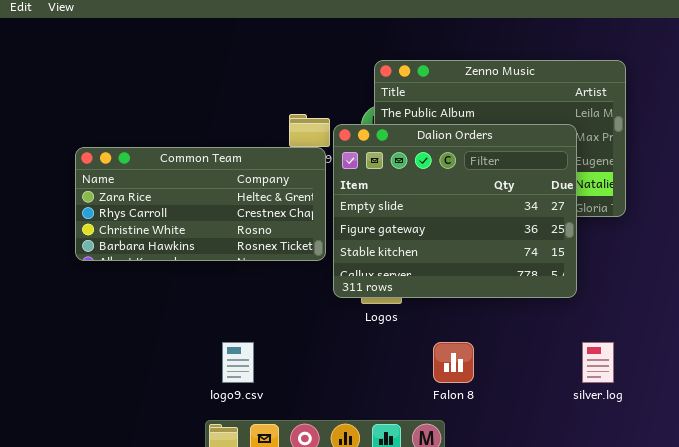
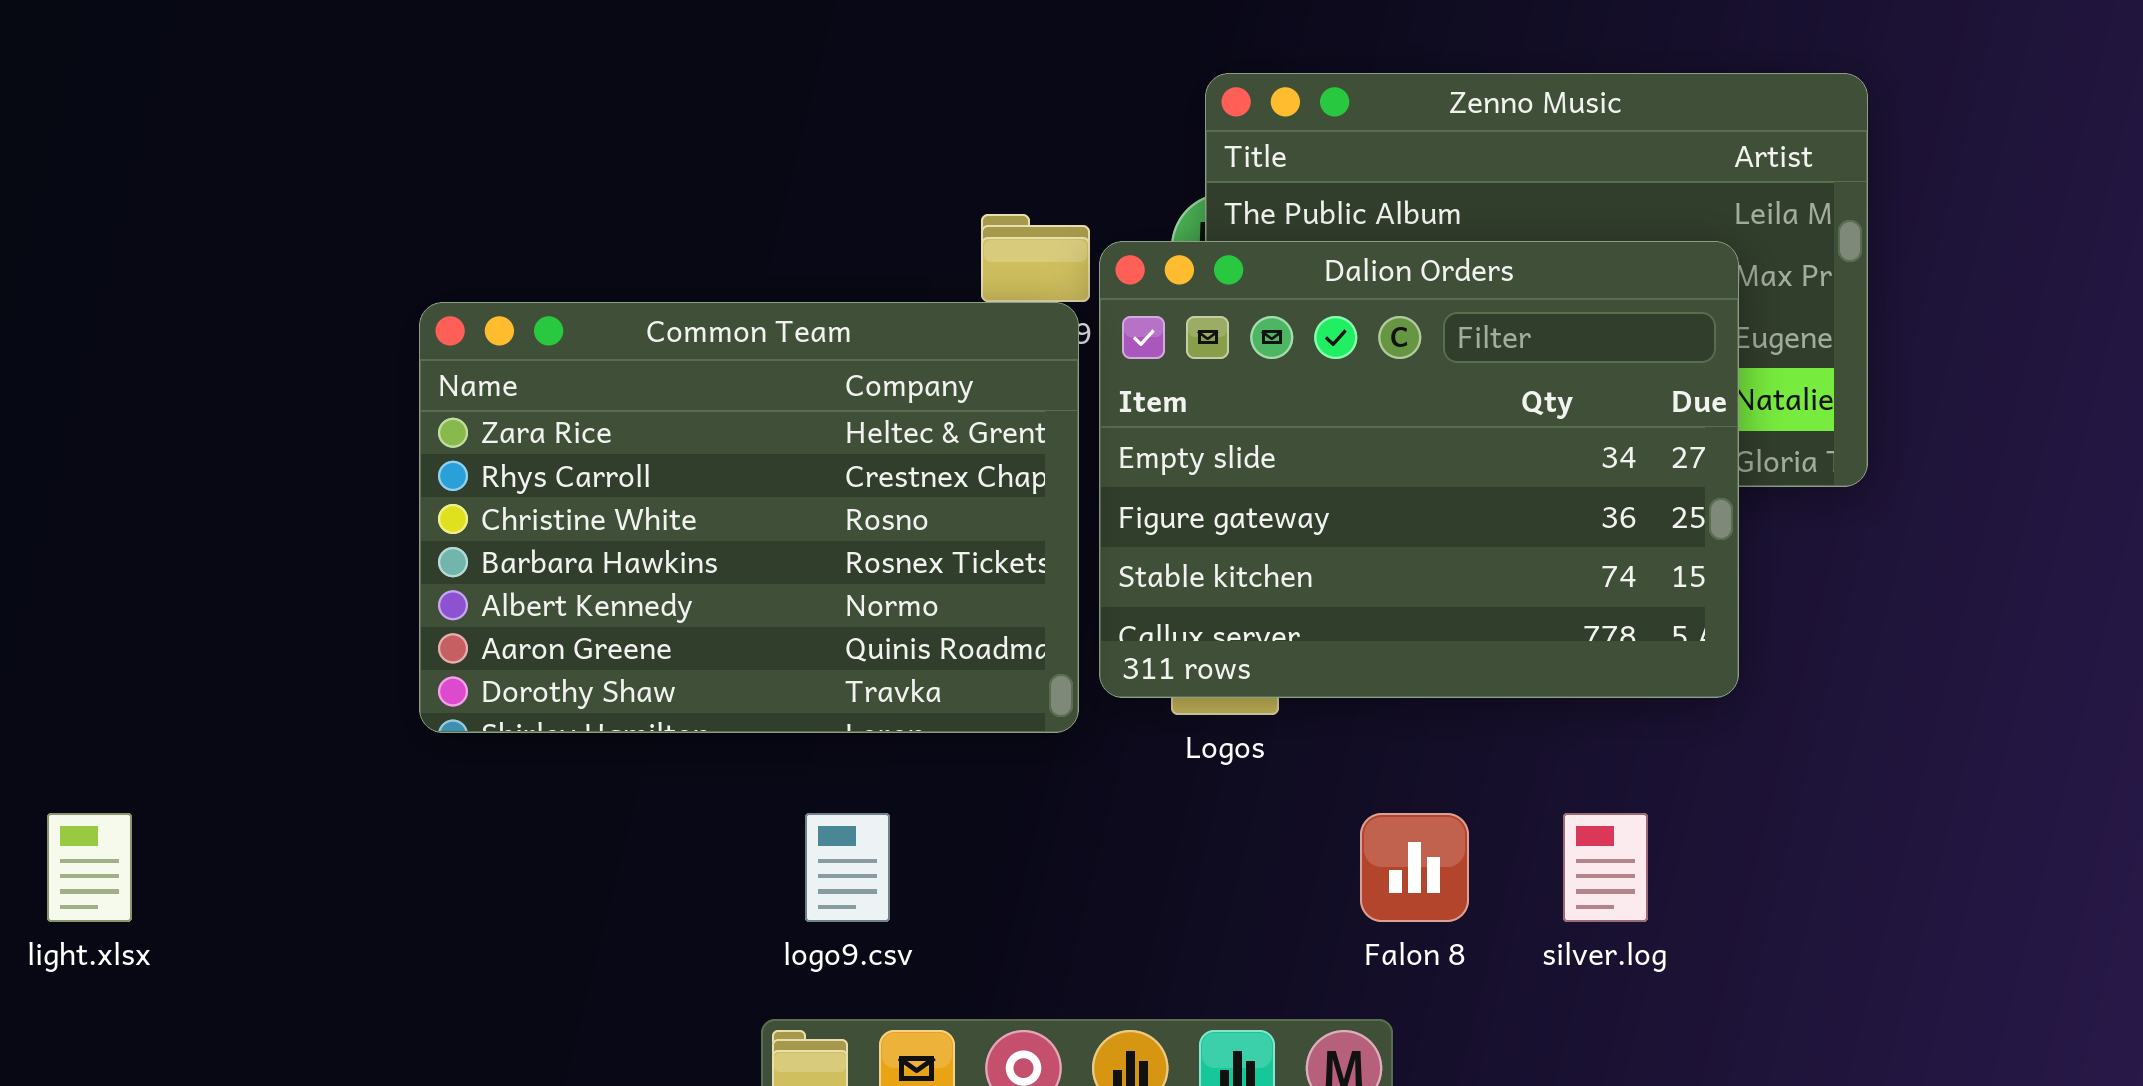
Common Team: [75,147,326,261] -> [419,302,1079,733], resized
silver.log: [582,342,614,383] -> [1563,813,1648,922], moved

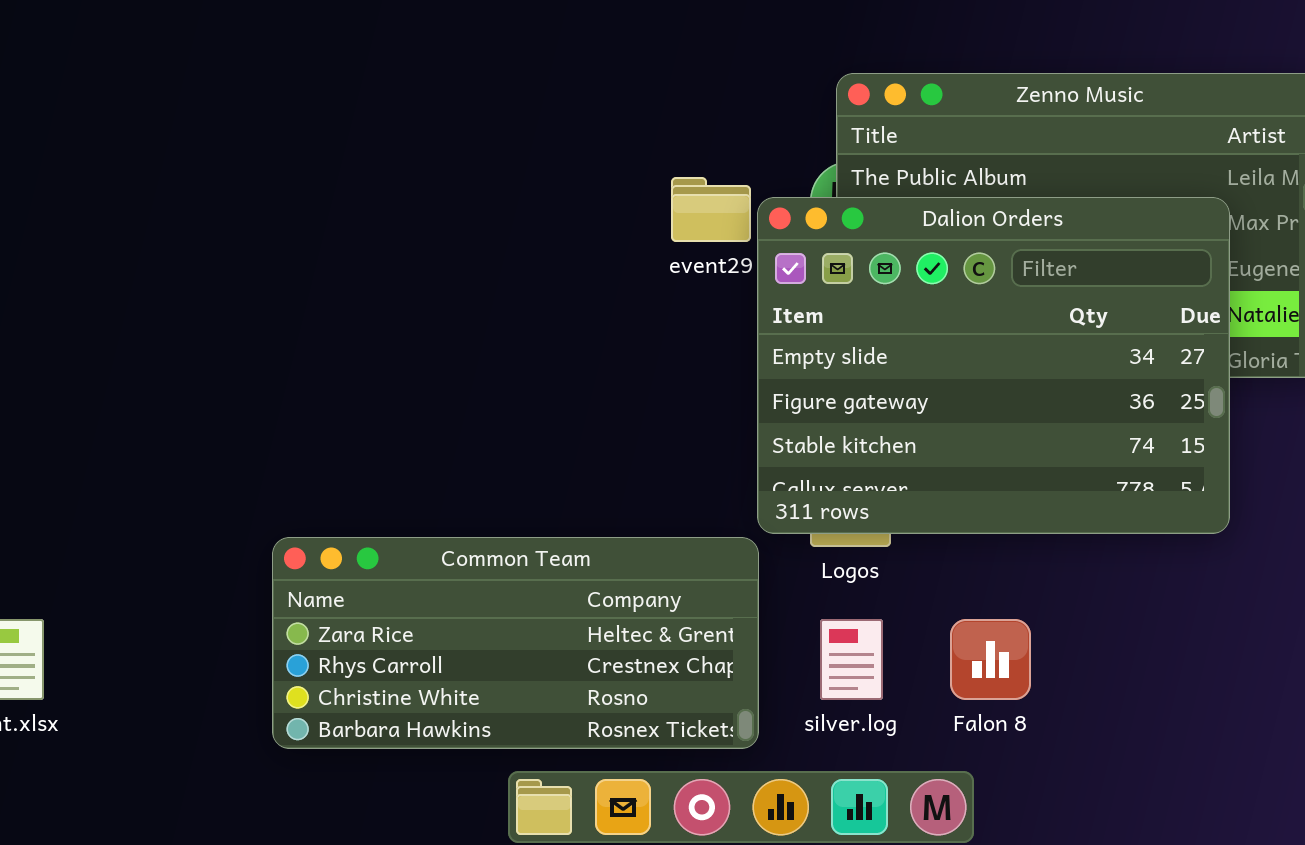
Common Team: [419,302,1079,733] -> [272,537,759,749], moved, resized
silver.log: [1563,813,1648,922] -> [820,619,883,700], moved

